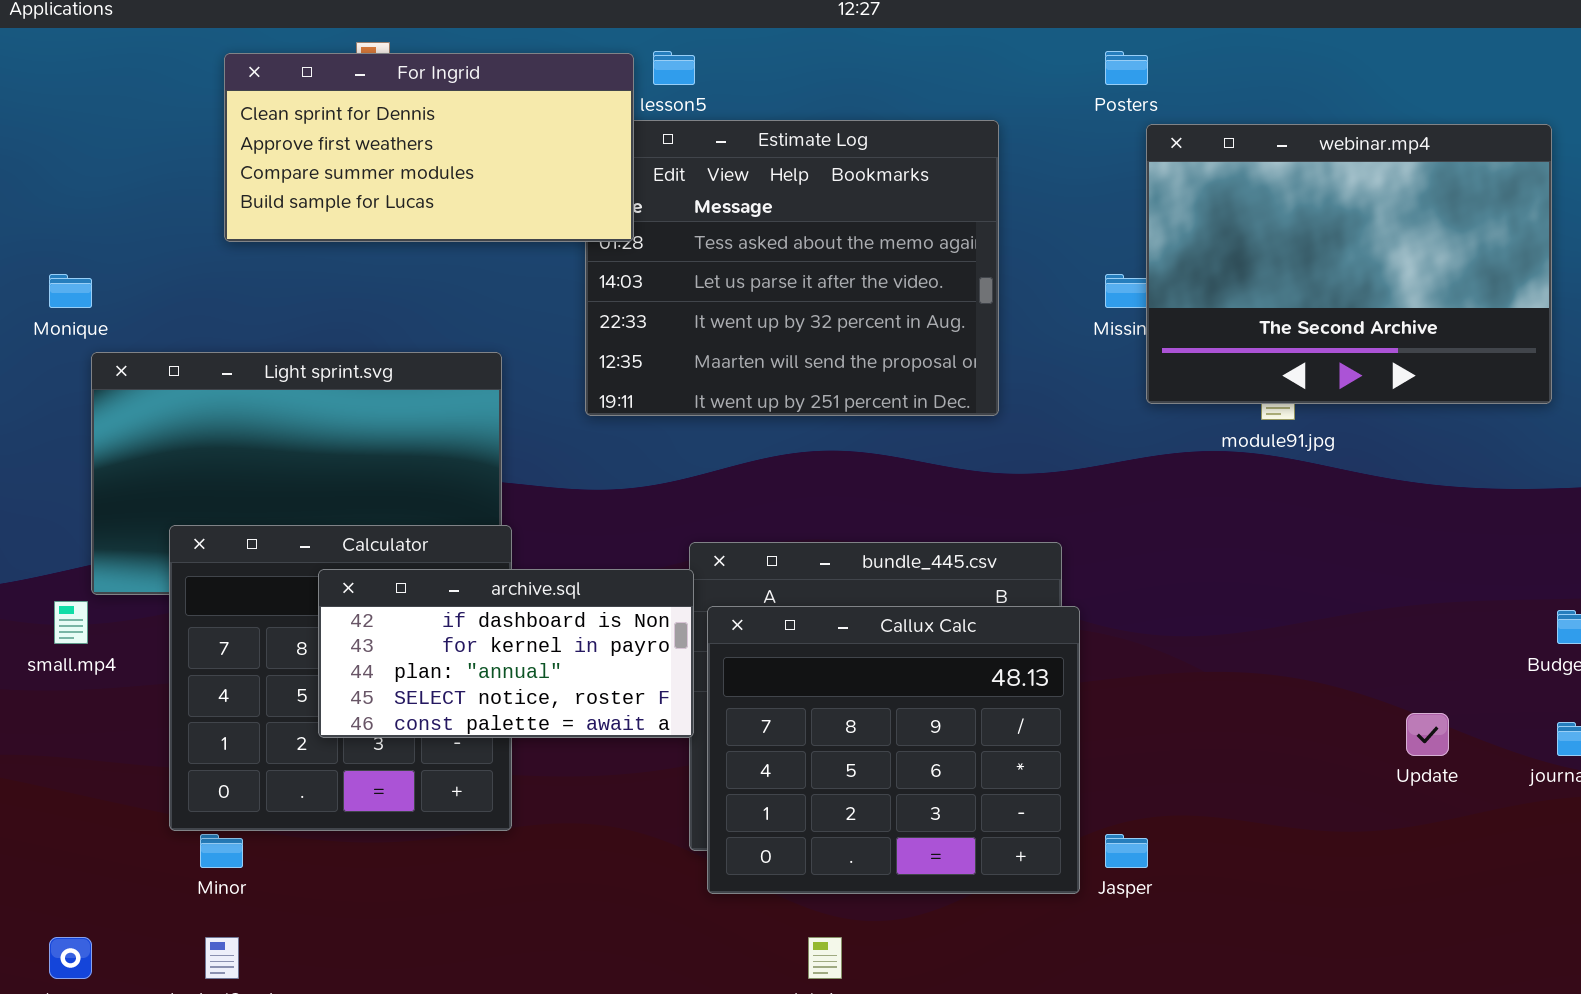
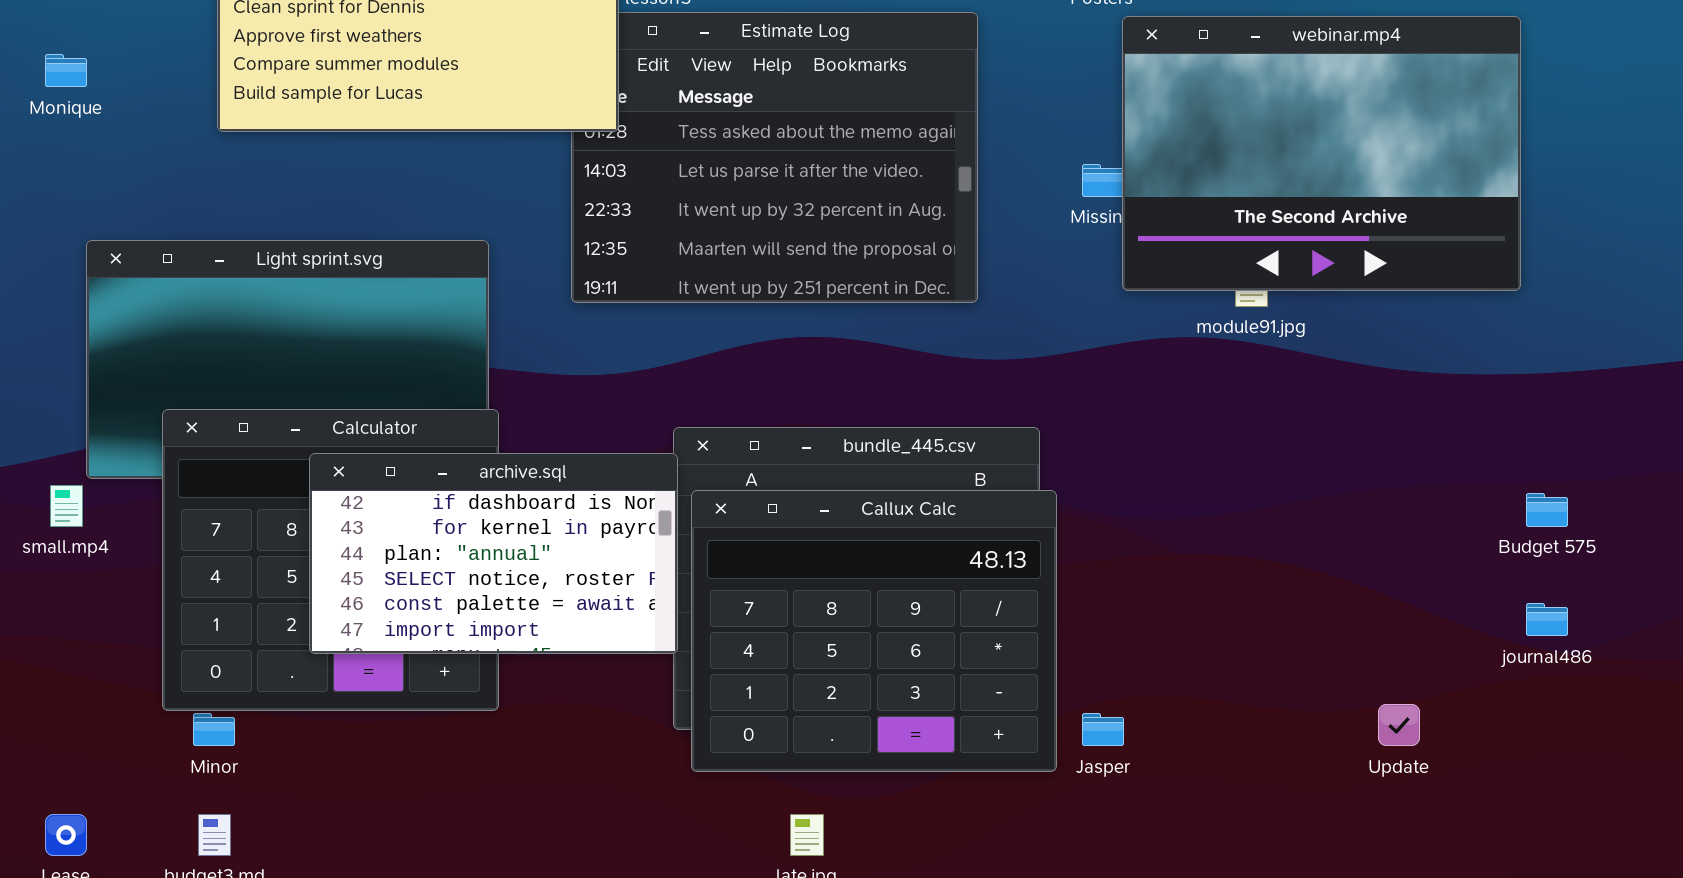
Monique: [49,274,92,308] -> [45,54,87,87], moved
archive.sql: [318,569,694,738] -> [309,453,678,654], resized
Update: [1406,713,1449,756] -> [1378,704,1420,746], moved

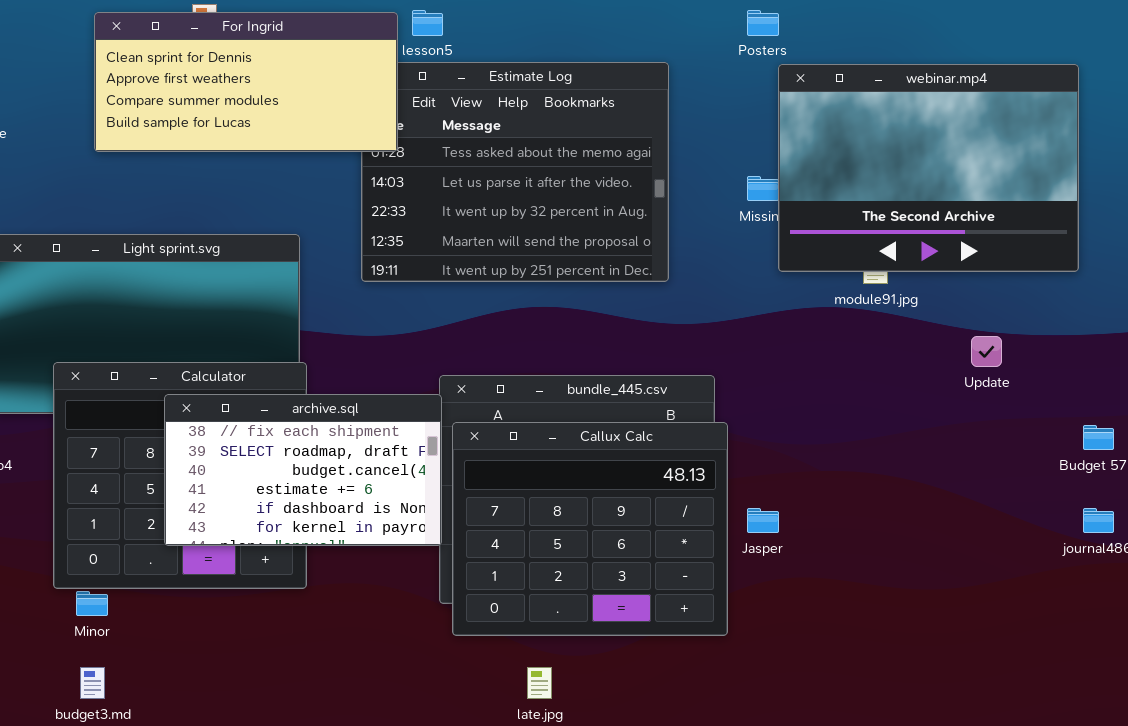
archive.sql: [309,453,678,654] -> [164,394,442,546], scrolled up 4 rows
Update: [1378,704,1420,746] -> [971,336,1002,367], moved
Jasper: [1082,713,1124,746] -> [747,508,779,533], moved

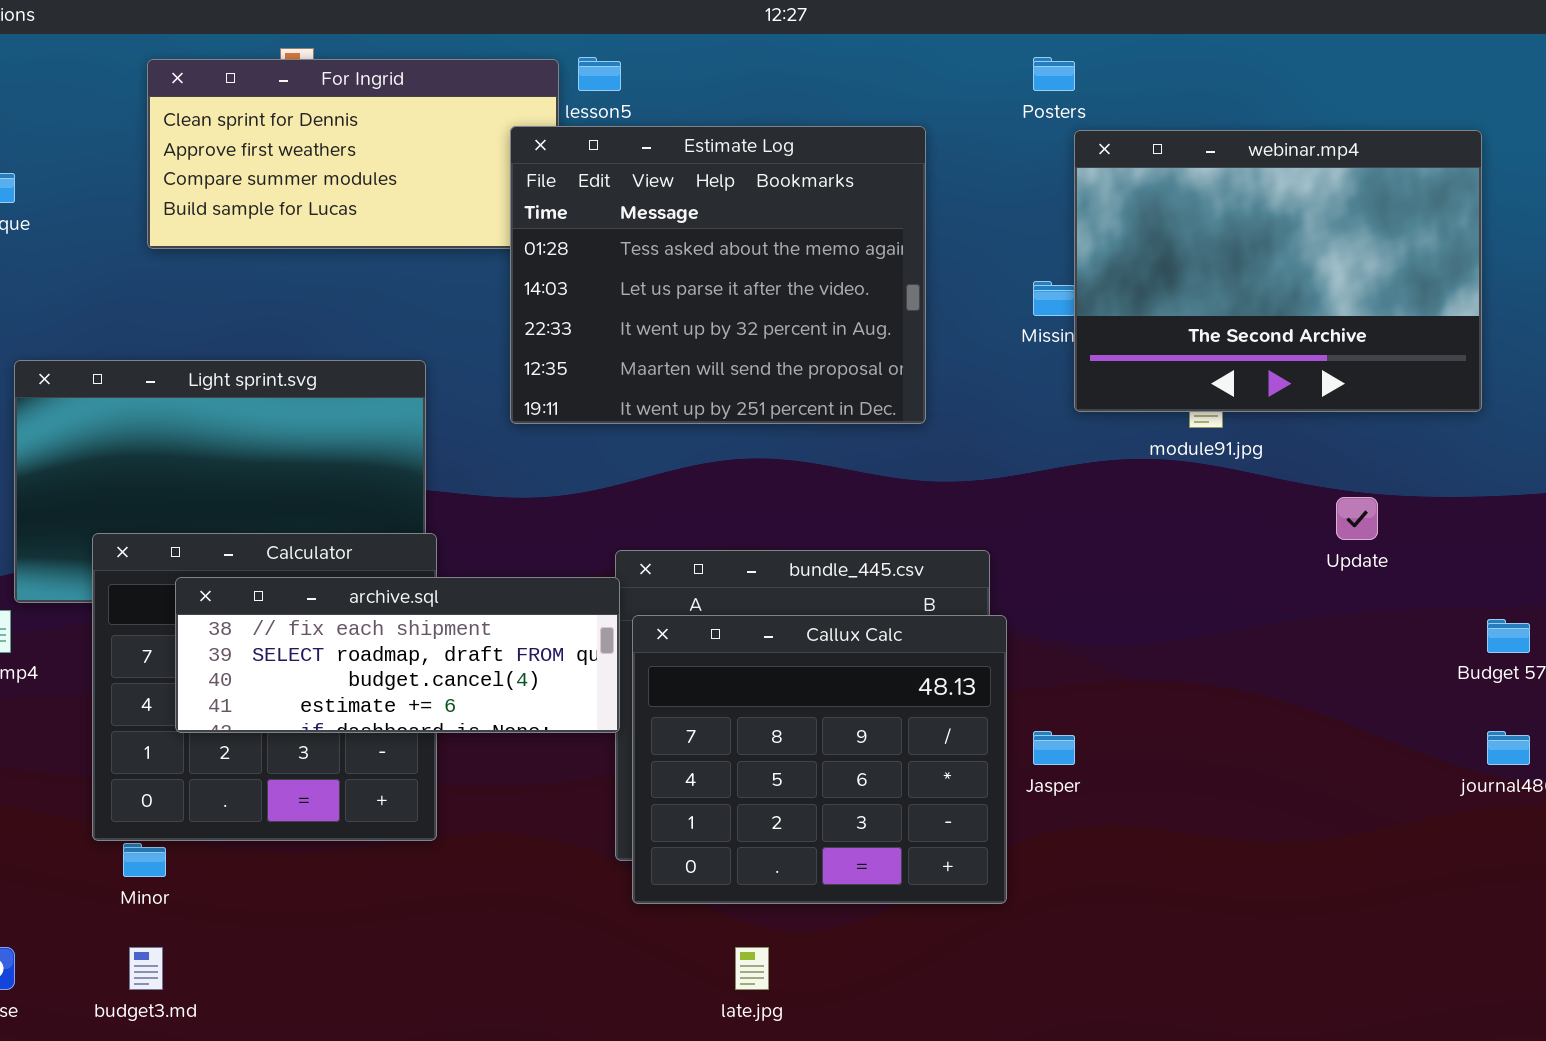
Estimate Log: [361,62,669,282] -> [510,126,926,424], raised
archive.sql: [164,394,442,546] -> [175,577,620,733], resized

